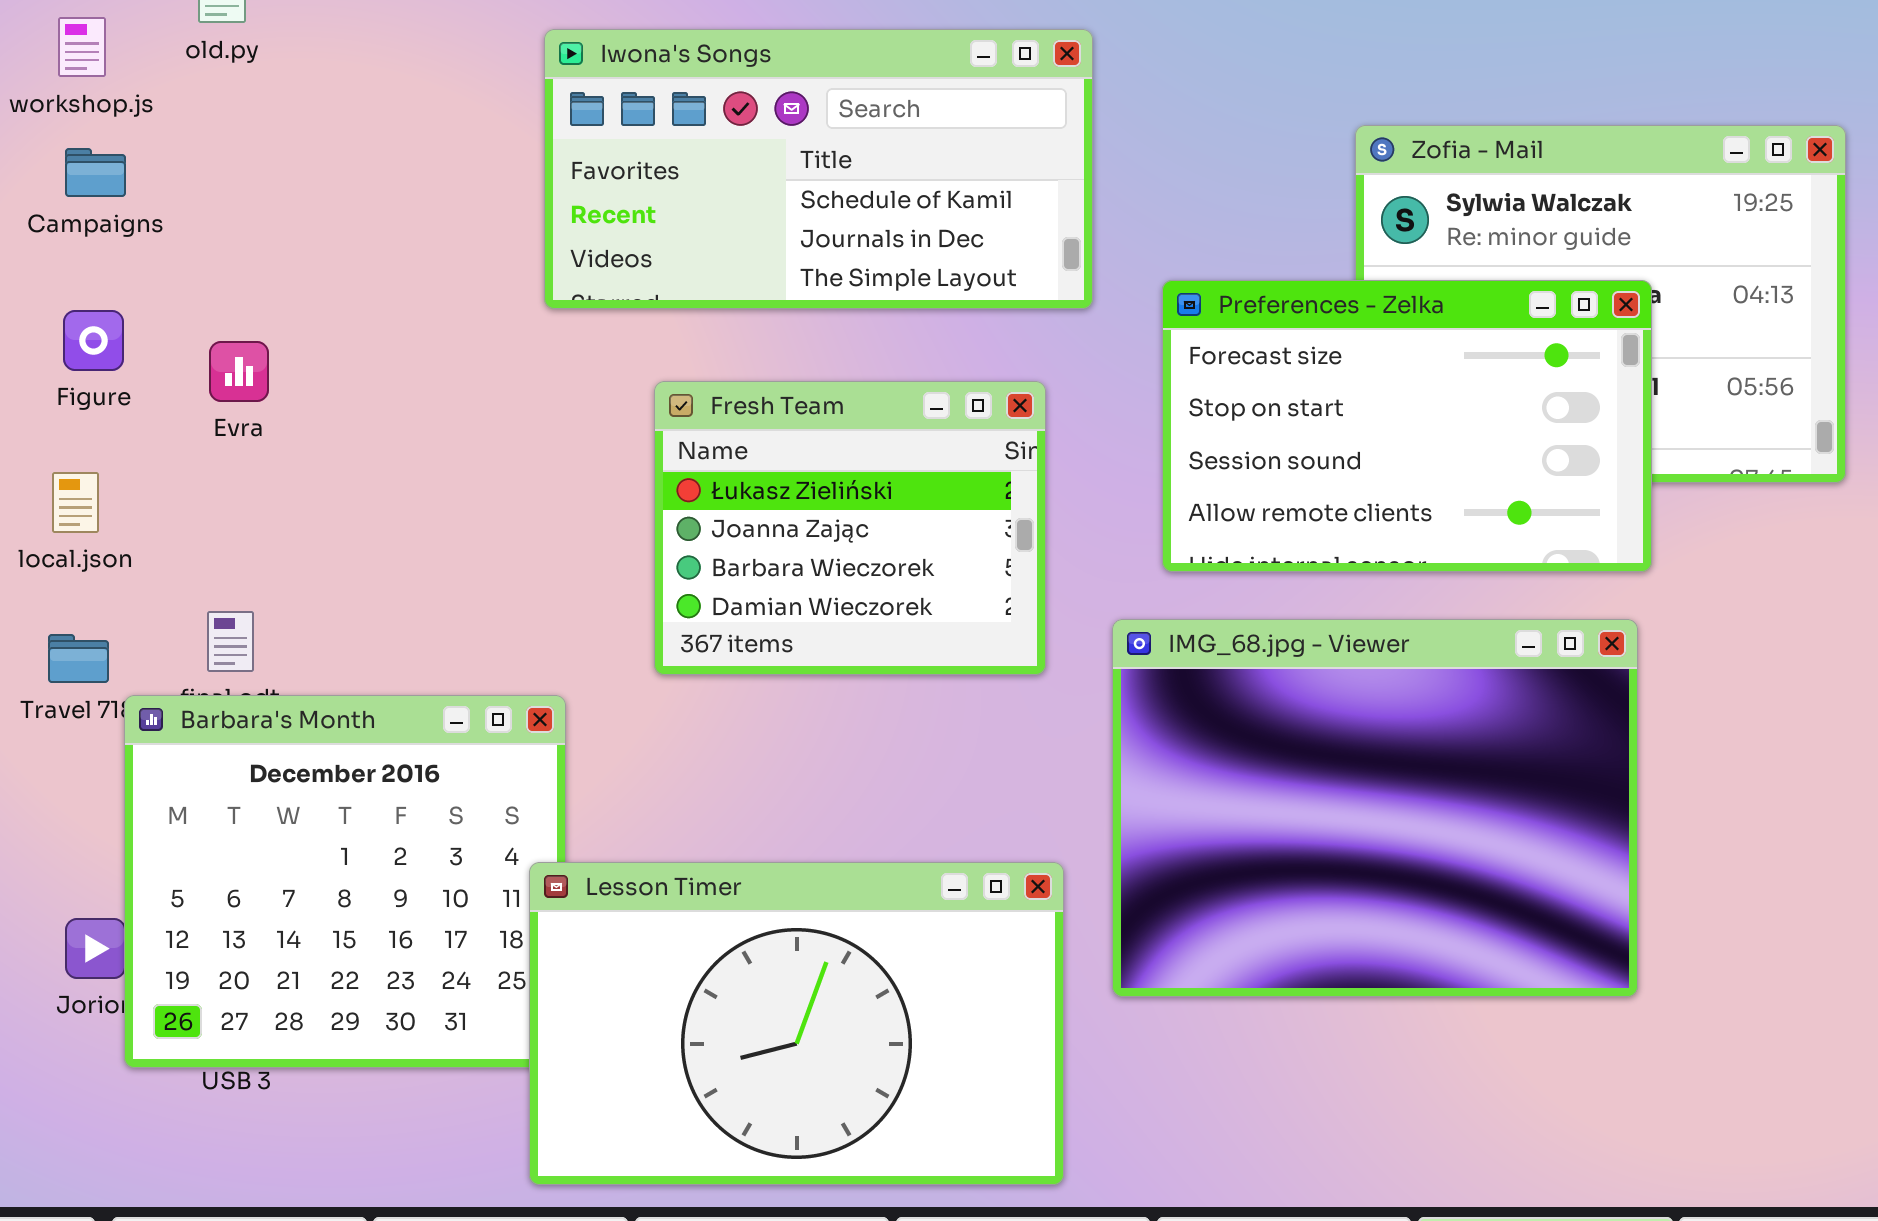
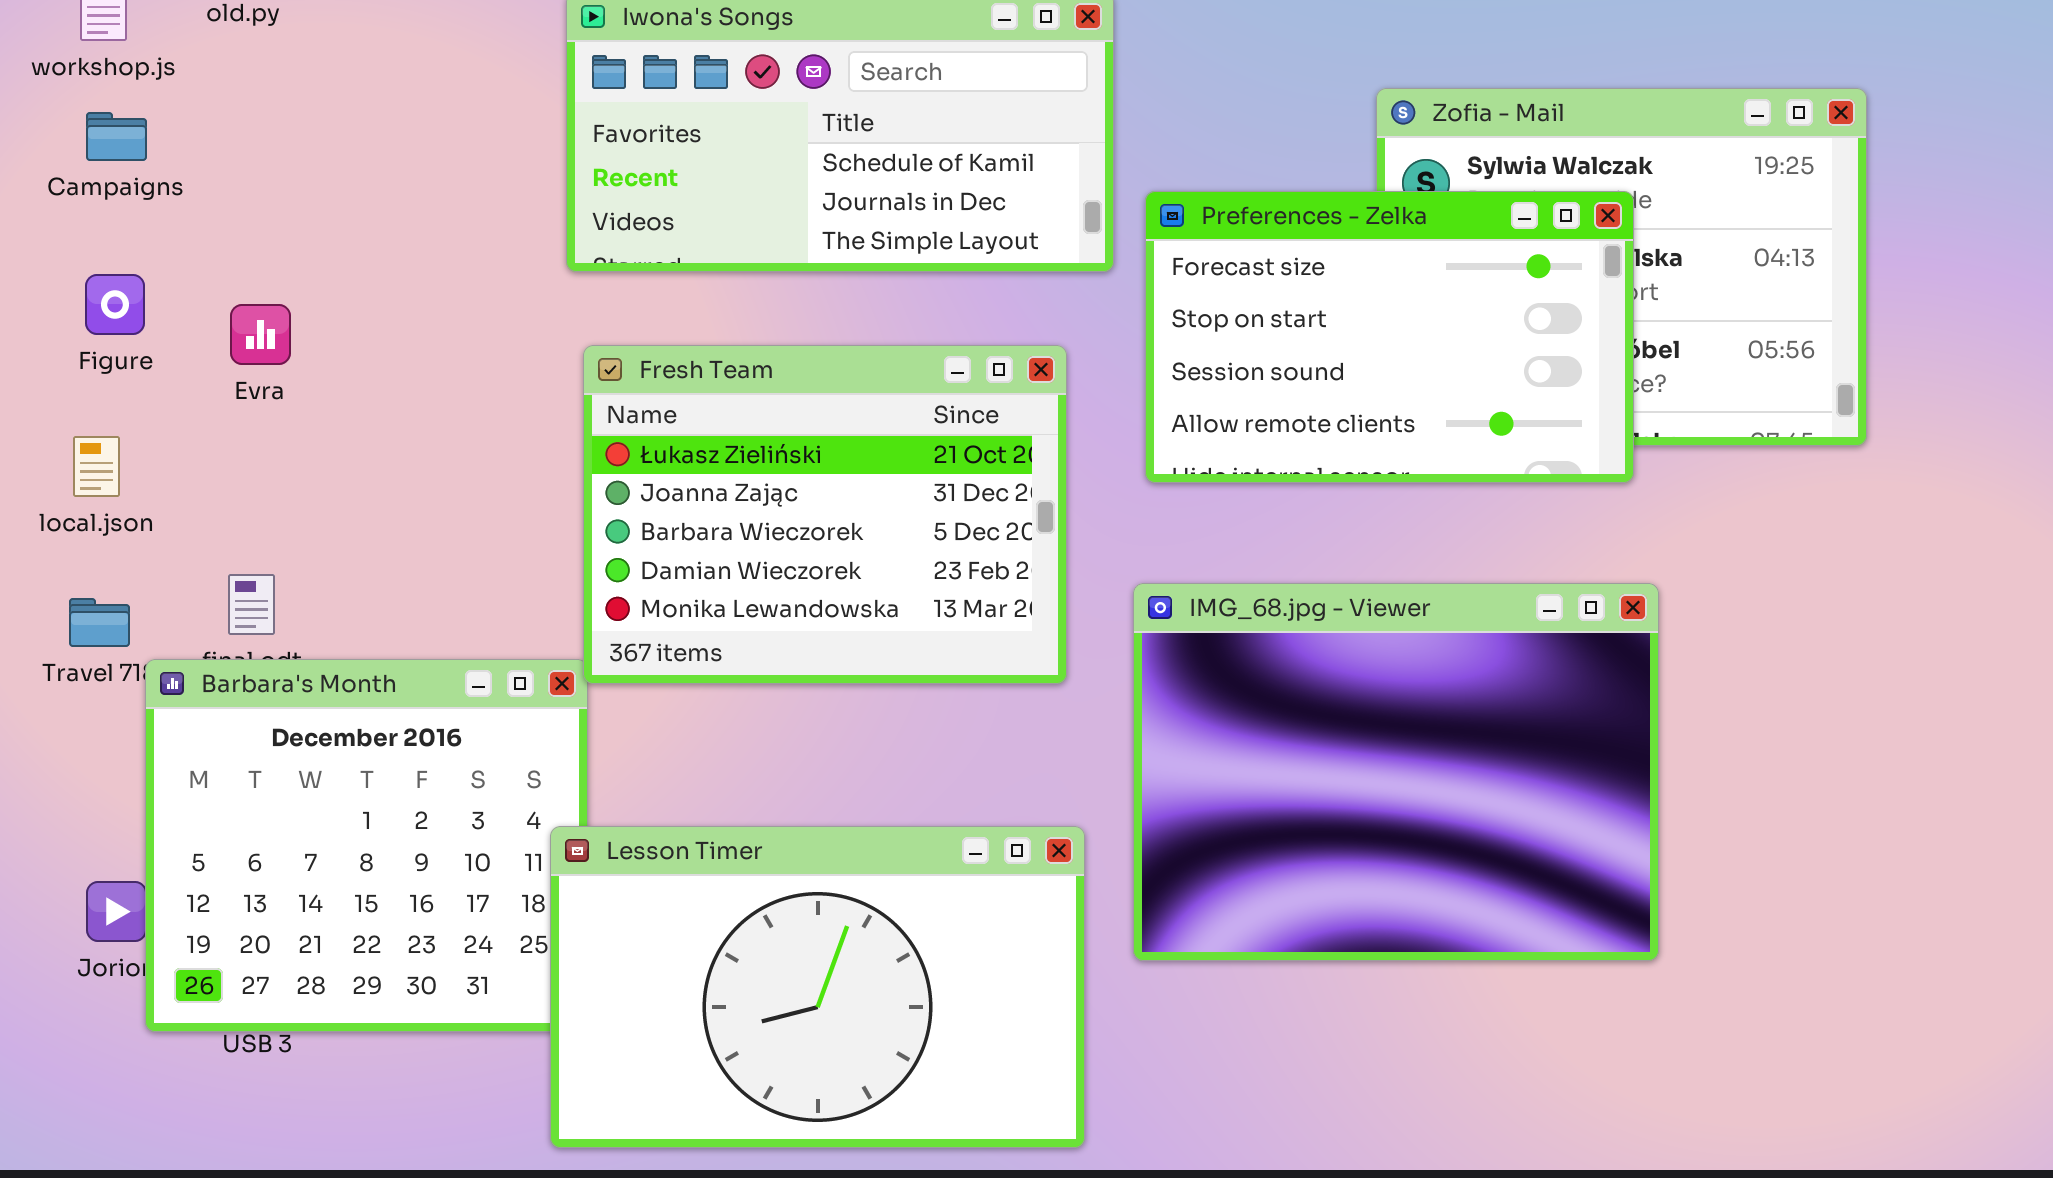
Preferences - Zelka: [1162,280,1652,572] -> [1145,191,1634,483], moved
Fresh Team: [654,381,1046,675] -> [583,345,1067,684], resized

